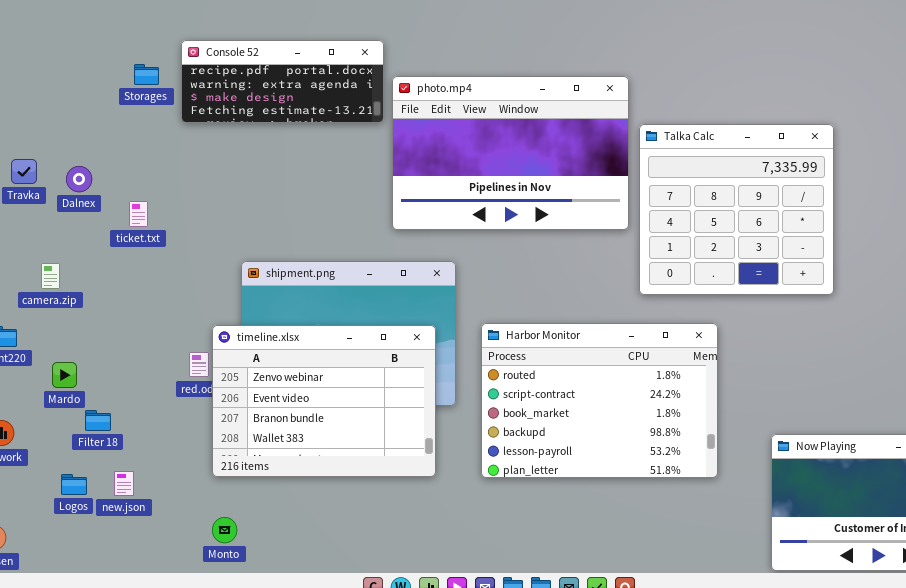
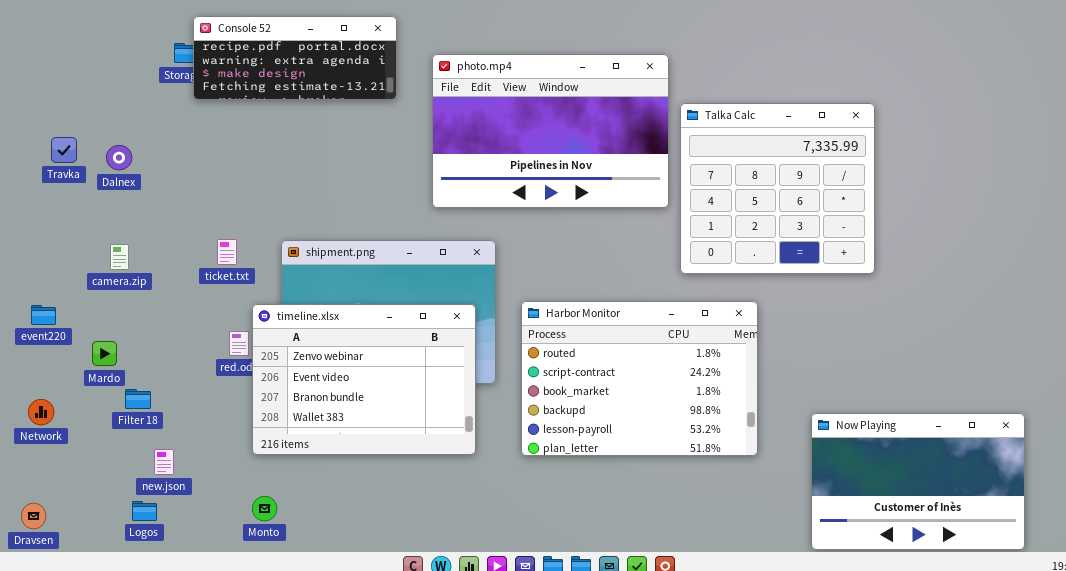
Console 52: [181,40,384,123] -> [193,16,397,100], moved
ticket.txt: [129,201,148,227] -> [217,239,237,265], moved
camera.zip: [41,263,60,289] -> [110,244,129,270], moved
Logos: [61,474,87,495] -> [132,501,157,521], moved

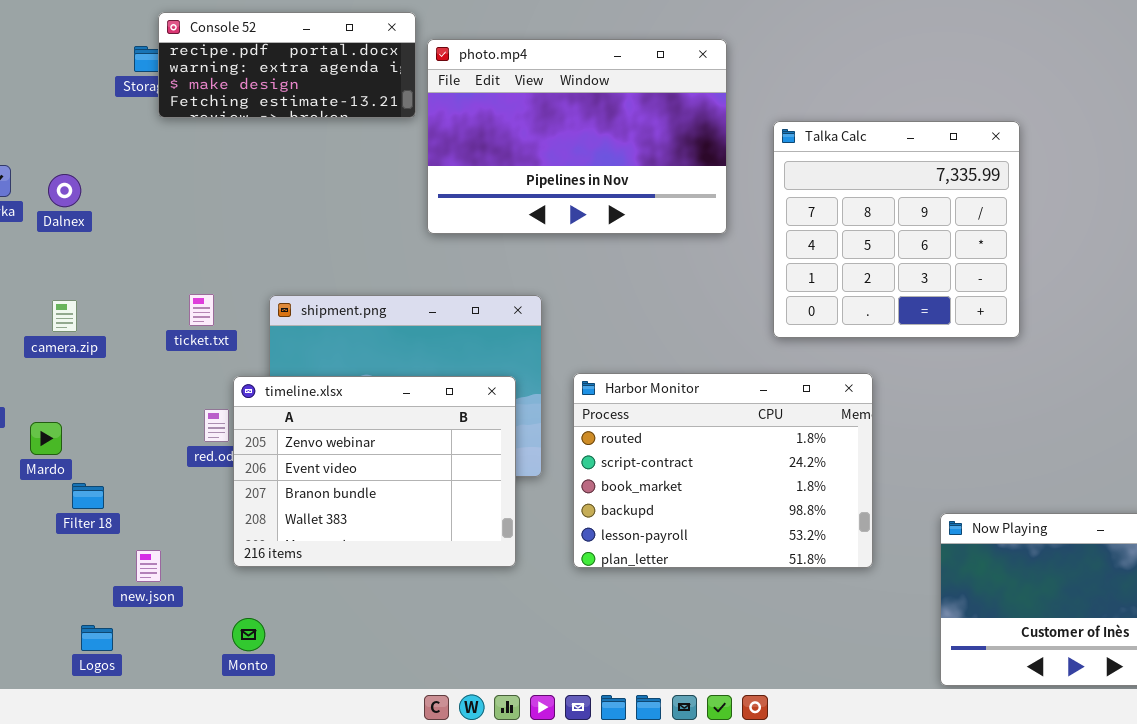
photo.mp4: [432,54,669,208] -> [427,39,727,234], moved
new.json: [154,449,174,475] -> [136,550,161,582], moved

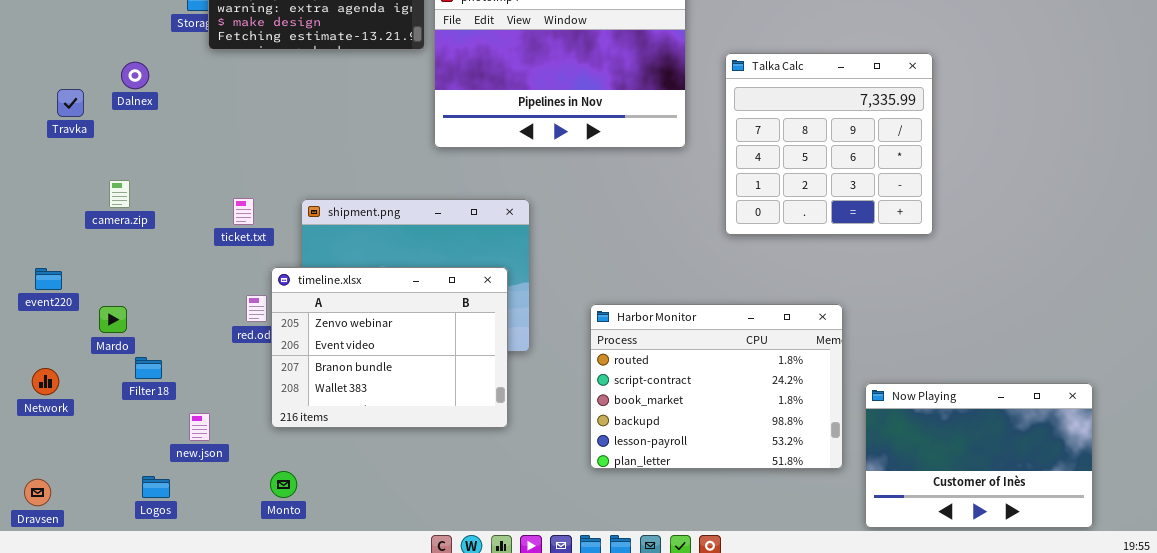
Dalnex: [48,174,81,207] -> [121,62,149,89], moved
camera.zip: [52,300,77,332] -> [109,180,130,208], moved
Harbor Monitor: [573,373,873,568] -> [590,304,843,469], moved

